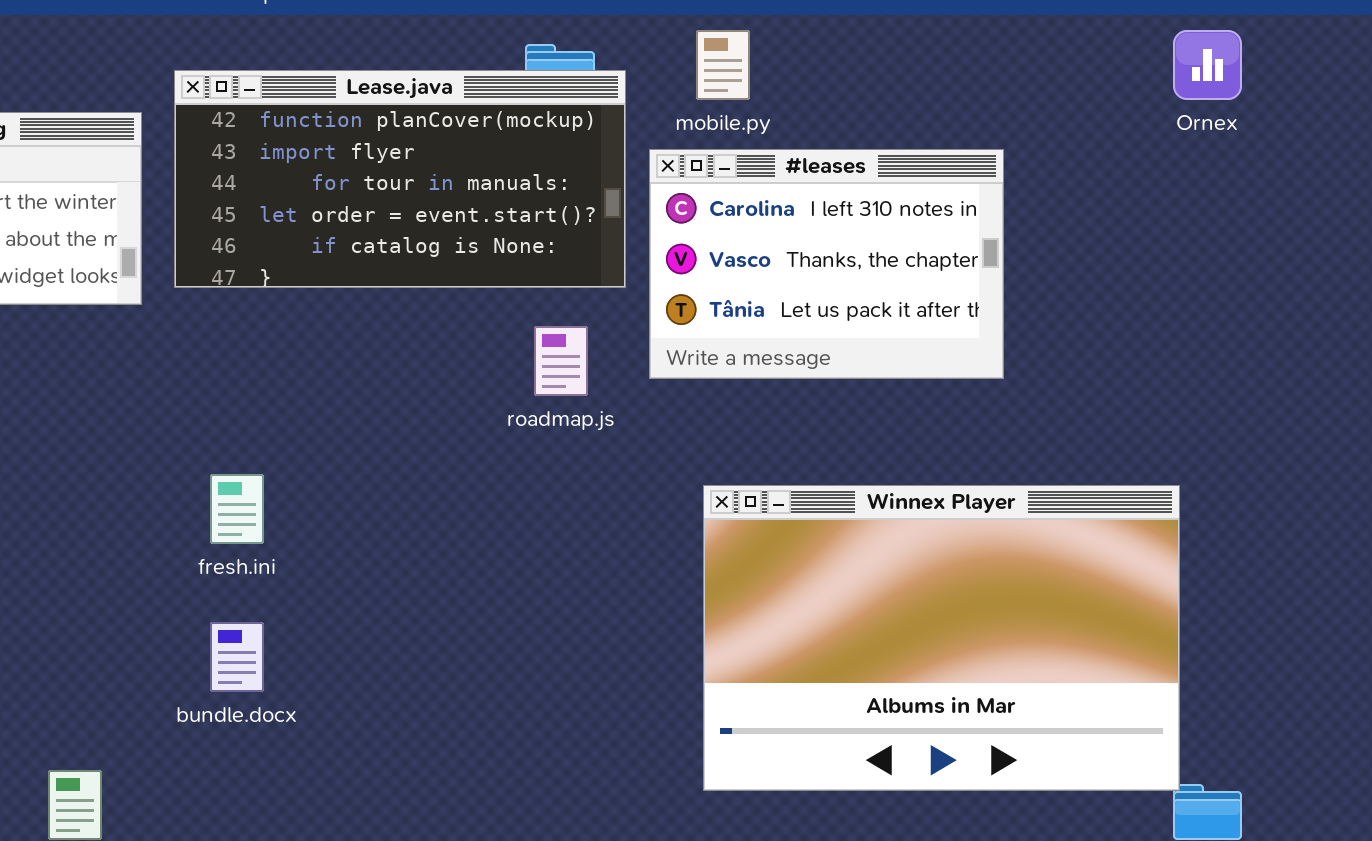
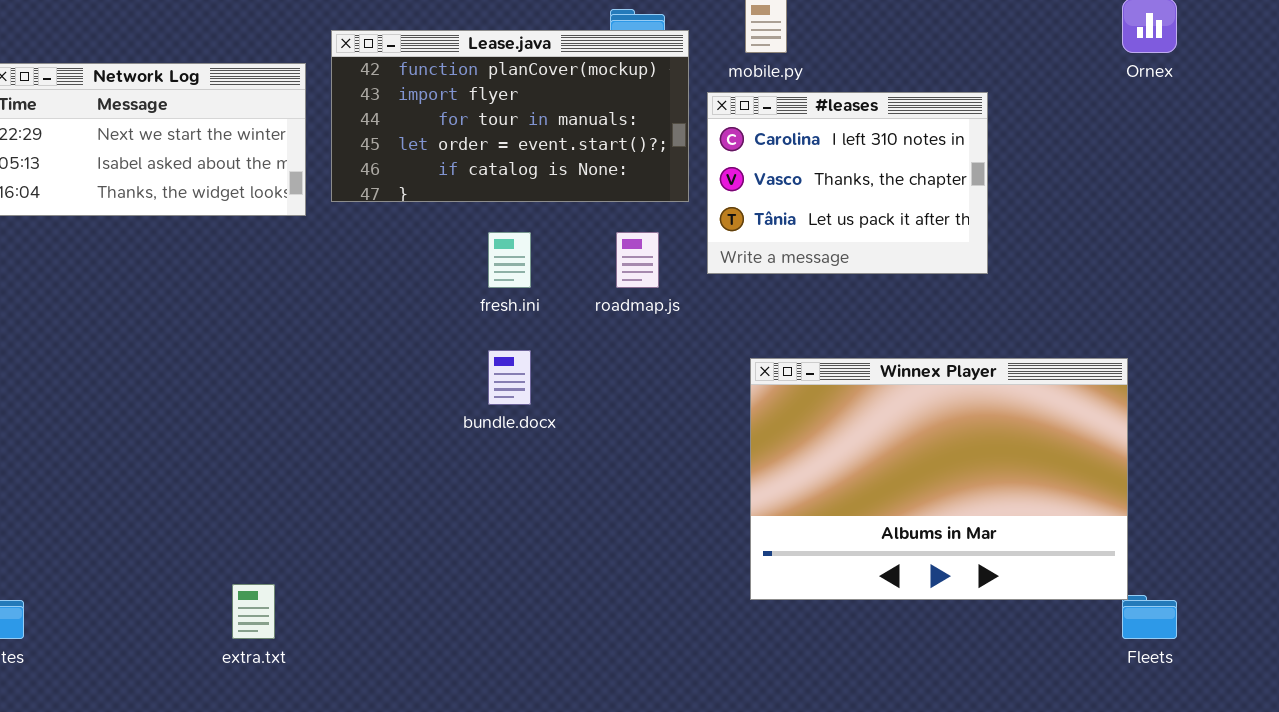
fresh.ini: [210,474,264,544] -> [488,232,531,288], moved
bundle.docx: [210,622,264,692] -> [488,350,531,405], moved

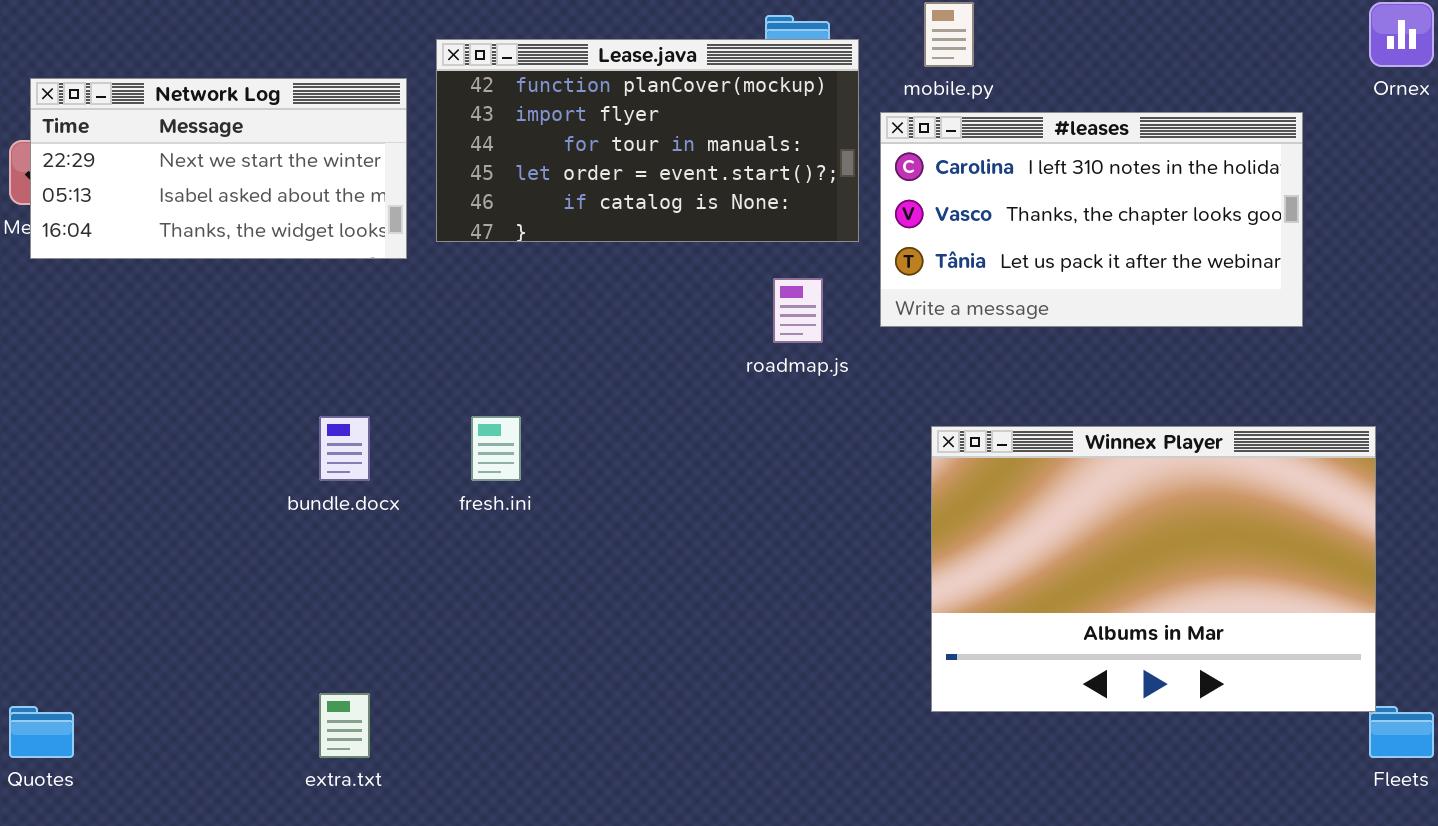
#leases: [707,92,988,274] -> [880,112,1303,327], resized
fresh.ini: [488,232,531,288] -> [471,416,521,481], moved
bundle.docx: [488,350,531,405] -> [319,416,370,481], moved

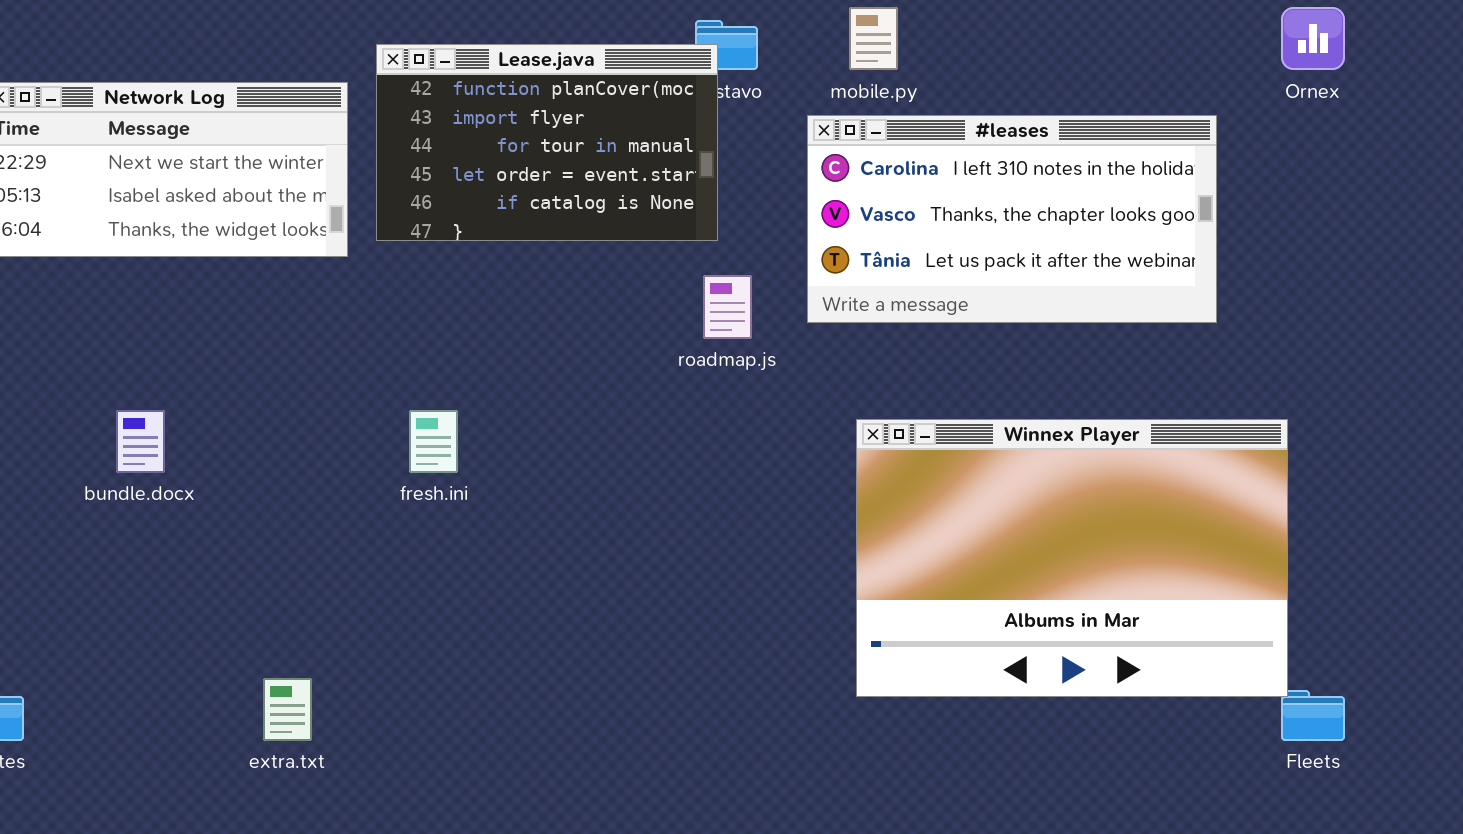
Lease.java: [436,39,859,242] -> [376,44,718,241], resized
bundle.docx: [319,416,370,481] -> [116,410,165,473], moved

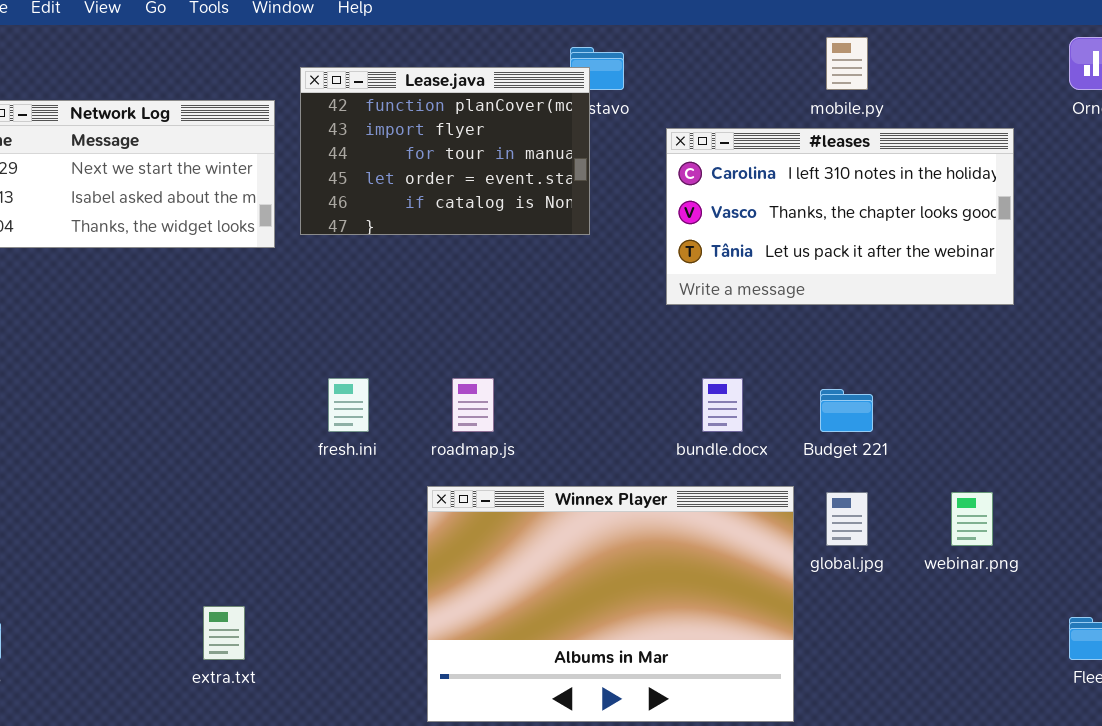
mobile.py: [849,7,898,70] -> [826,37,868,90], moved
roadmap.js: [703,275,752,339] -> [452,378,494,432], moved
bundle.docx: [116,410,165,473] -> [702,378,743,432], moved
Winnex Player: [856,419,1288,697] -> [427,486,794,722], moved

